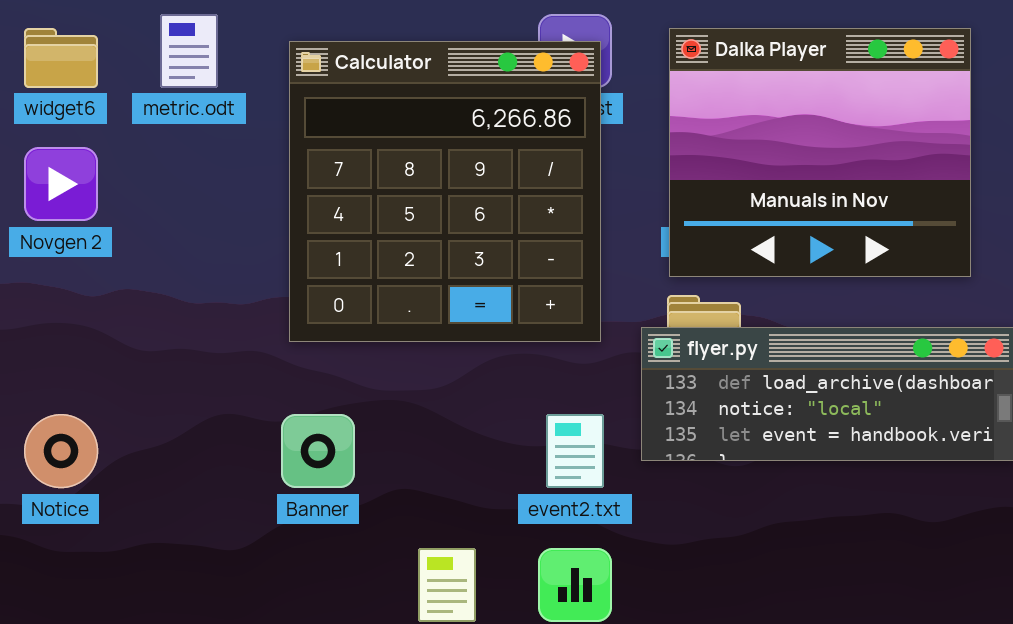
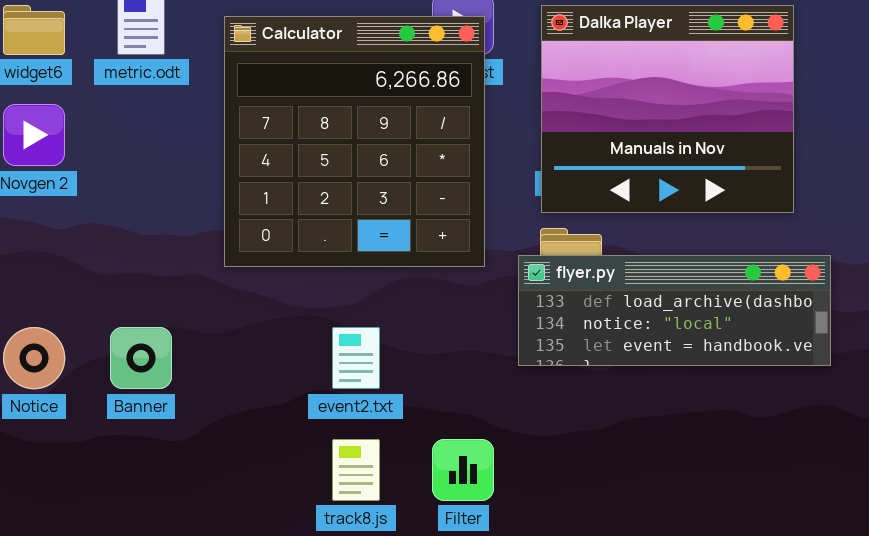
Banner: [281,414,355,488] -> [110,327,172,389], moved
event2.txt: [546,414,604,488] -> [332,327,380,389], moved

